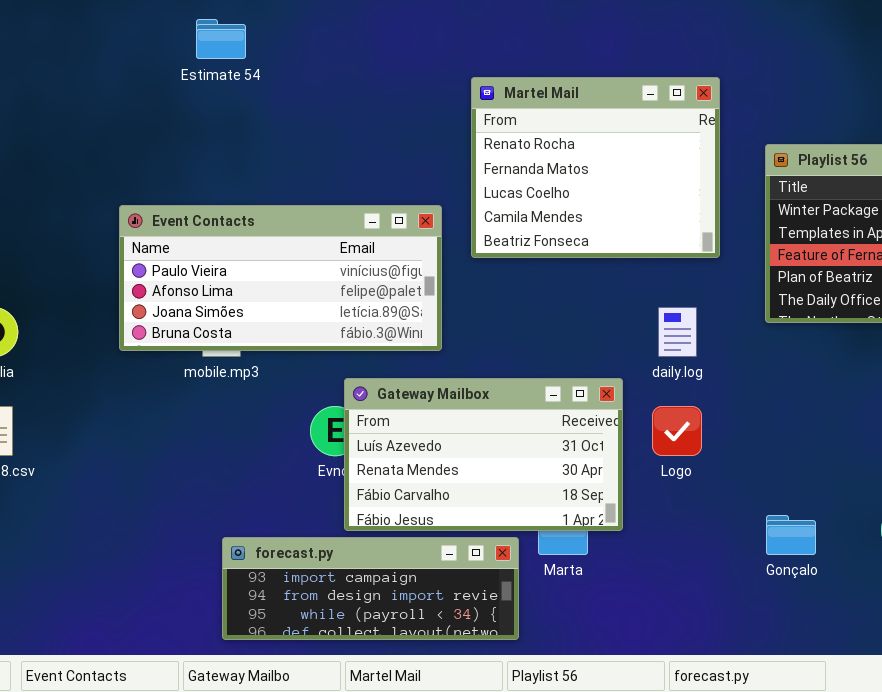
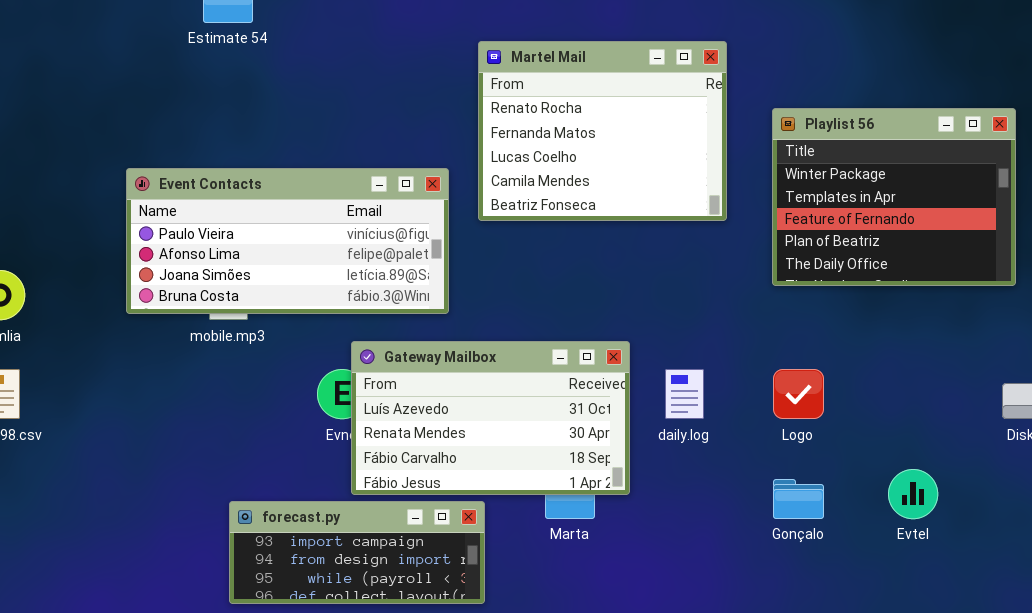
daily.log: [658,307,697,357] -> [665,369,704,419], moved
Logo: [652,406,702,456] -> [773,369,824,419], moved
forecast.py: [222,537,519,640] -> [229,501,485,604], resized

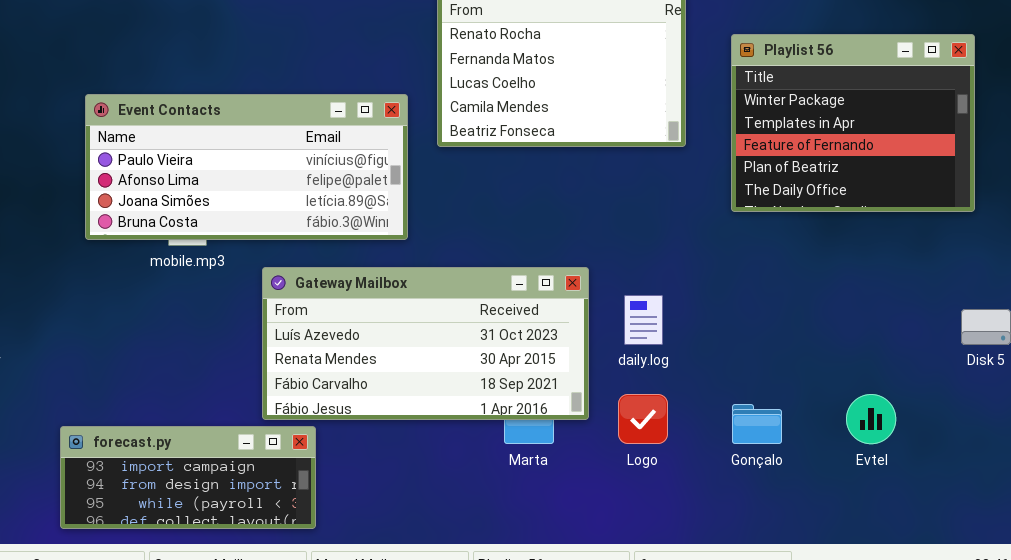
Gateway Mailbox: [351,341,630,495] -> [262,267,589,420], resized
Logo: [773,369,824,419] -> [618,394,668,444], moved
forecast.py: [229,501,485,604] -> [60,426,316,529], moved

